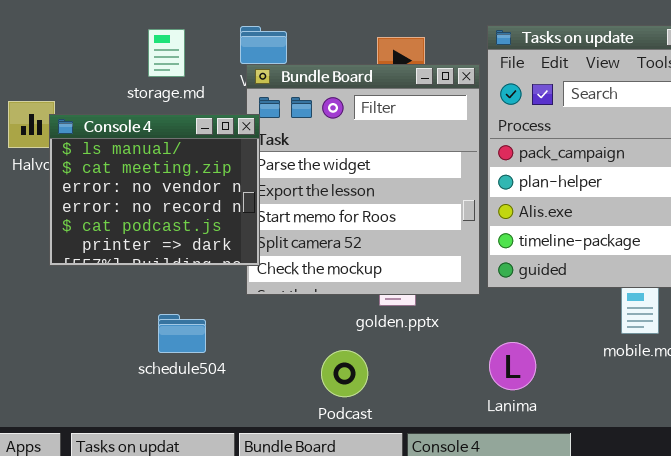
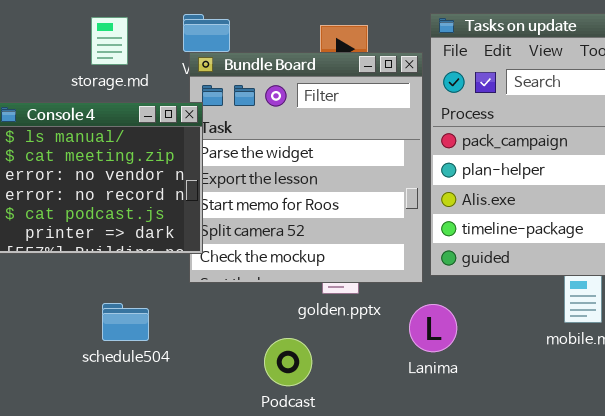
Lanima: [489,342,536,390] -> [409,304,457,352], moved

